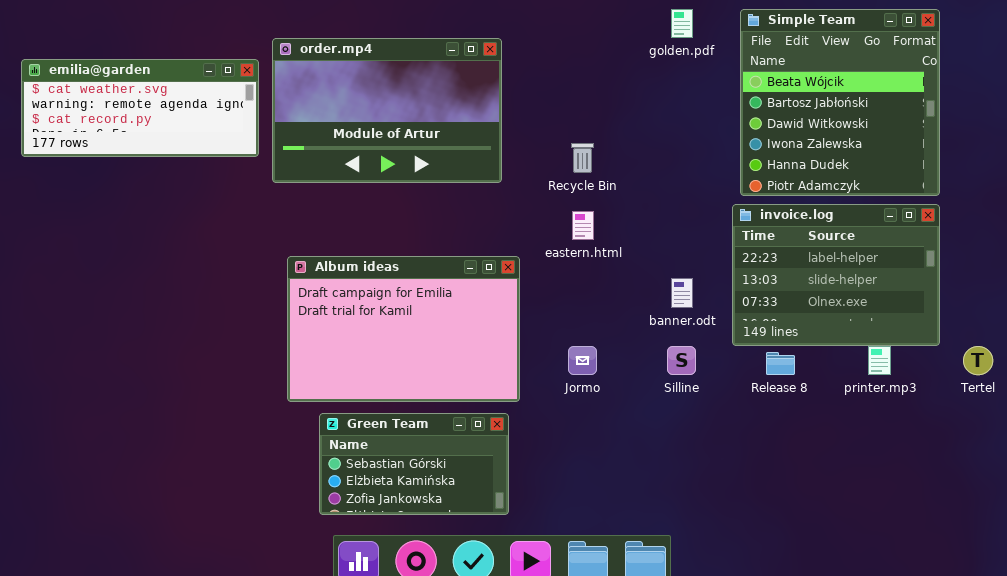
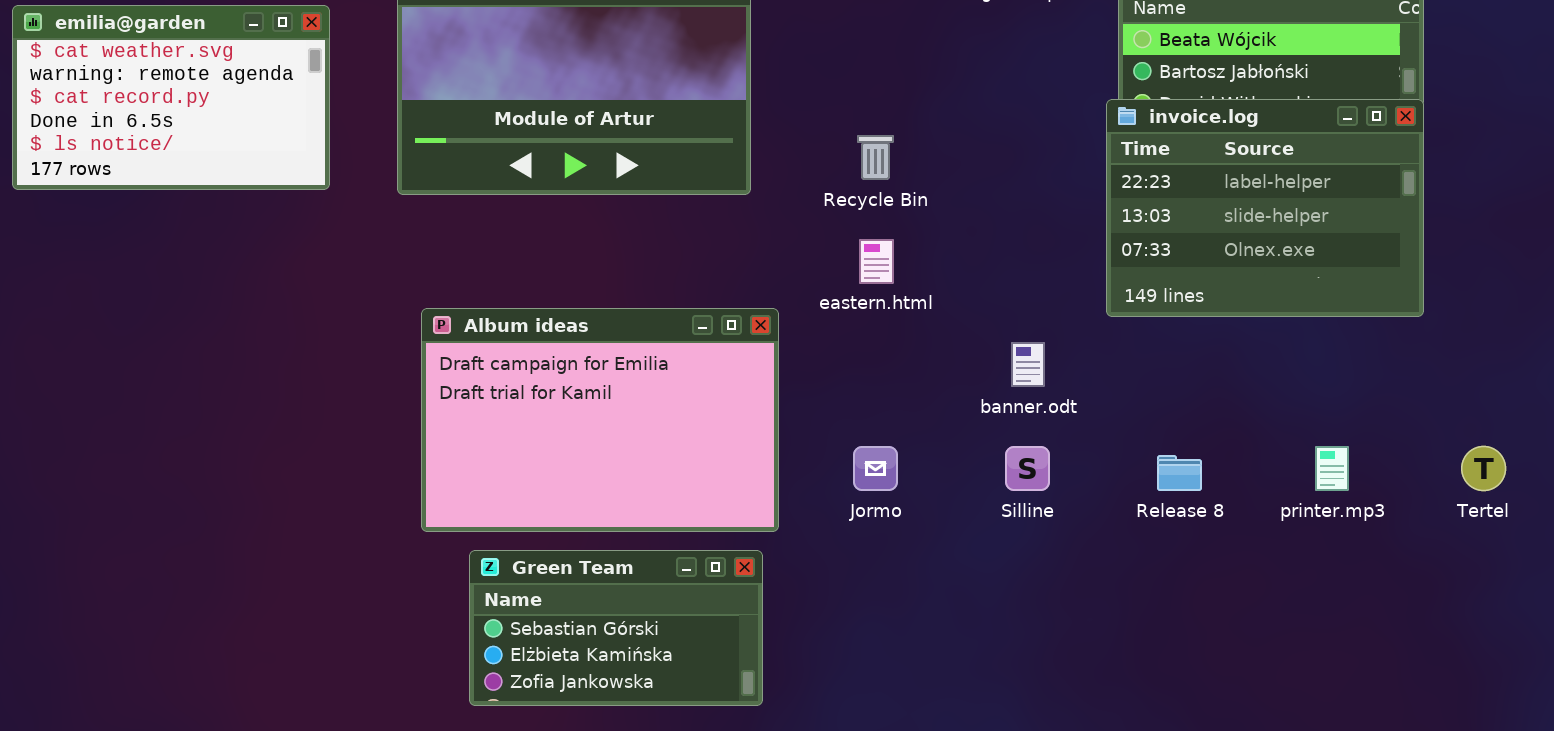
emilia@garden: [21,59,259,157] -> [12,5,330,190], resized
invoice.log: [732,204,940,346] -> [1106,99,1424,317], moved

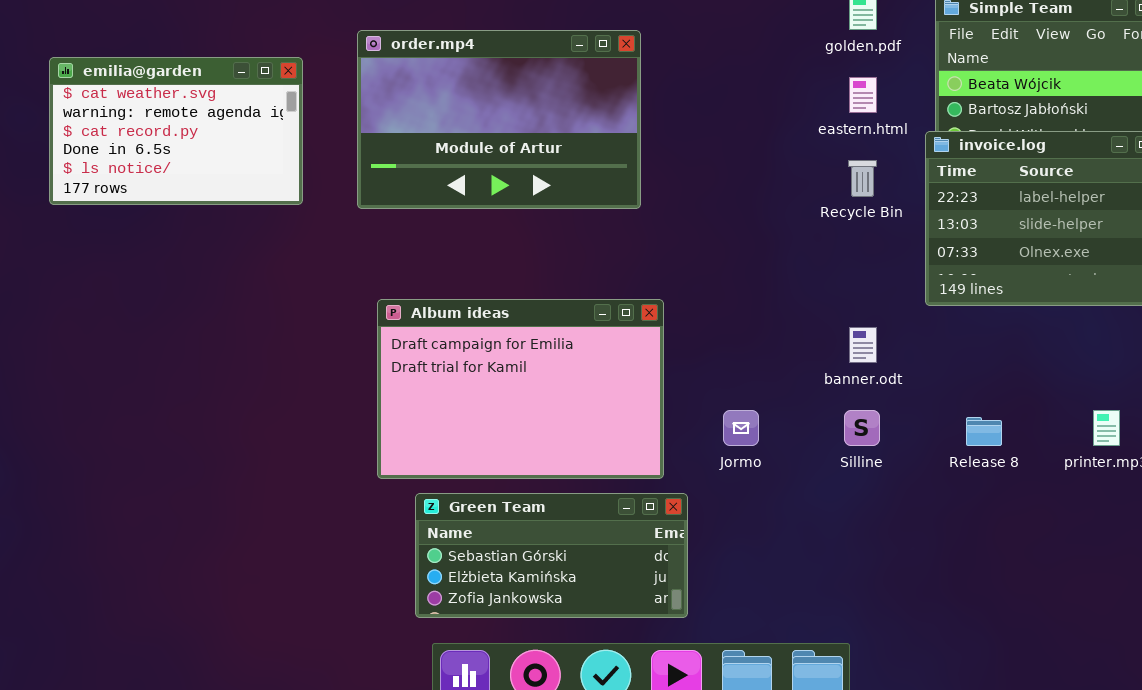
Recycle Bin: [857,135,894,180] -> [848,160,877,197], moved
eastern.html: [859,239,894,284] -> [849,77,877,113], moved
Green Team: [469,550,763,706] -> [415,493,688,618], resized

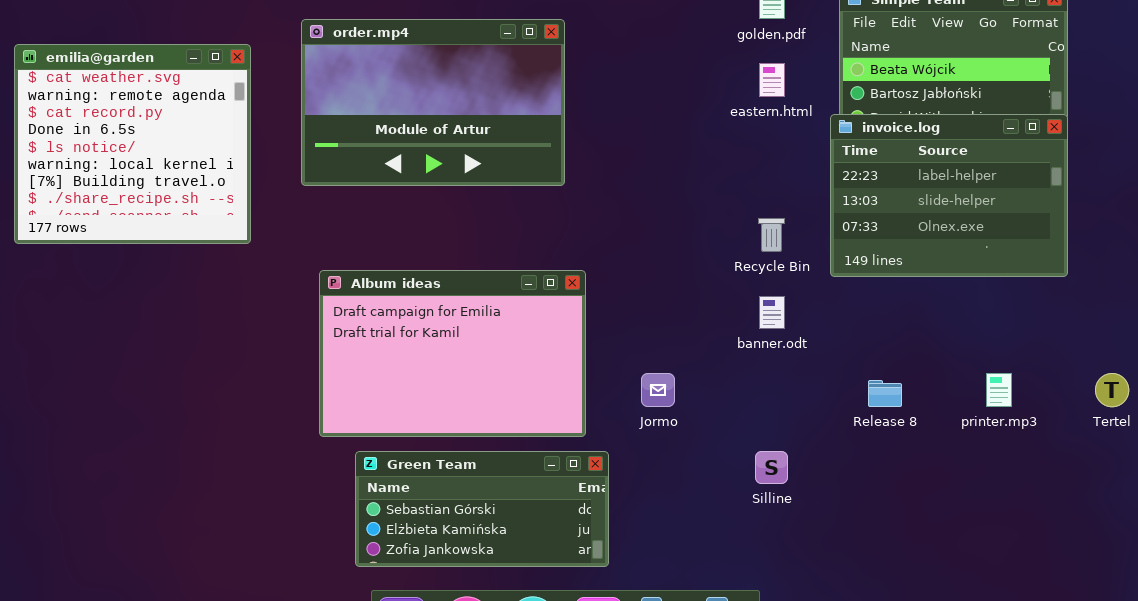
emilia@garden: [49,57,303,205] -> [14,44,251,244], resized
Recycle Bin: [848,160,877,197] -> [758,218,785,252], moved
Silline: [844,410,880,446] -> [755,451,788,484], moved

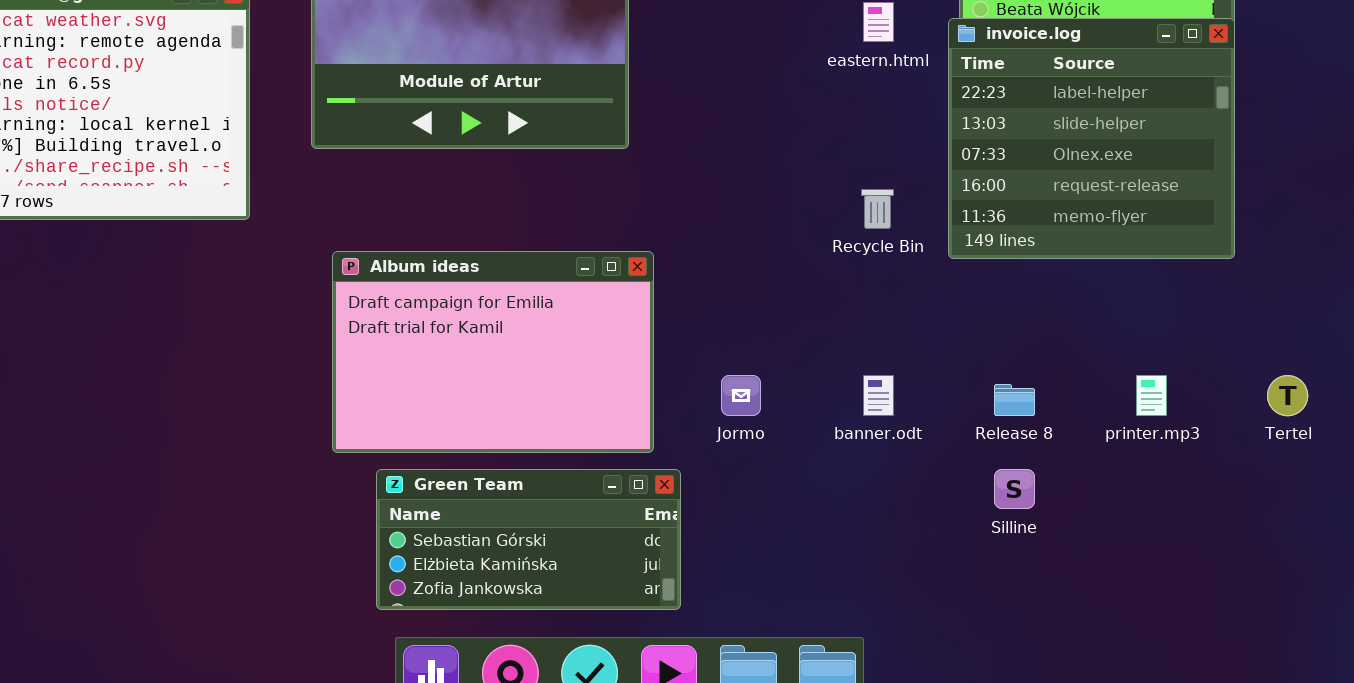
invoice.log: [830,114,1068,277] -> [948,18,1235,259], resized
banner.odt: [759,296,785,329] -> [863,375,894,416], moved
Silline: [755,451,788,484] -> [994,469,1035,509], moved

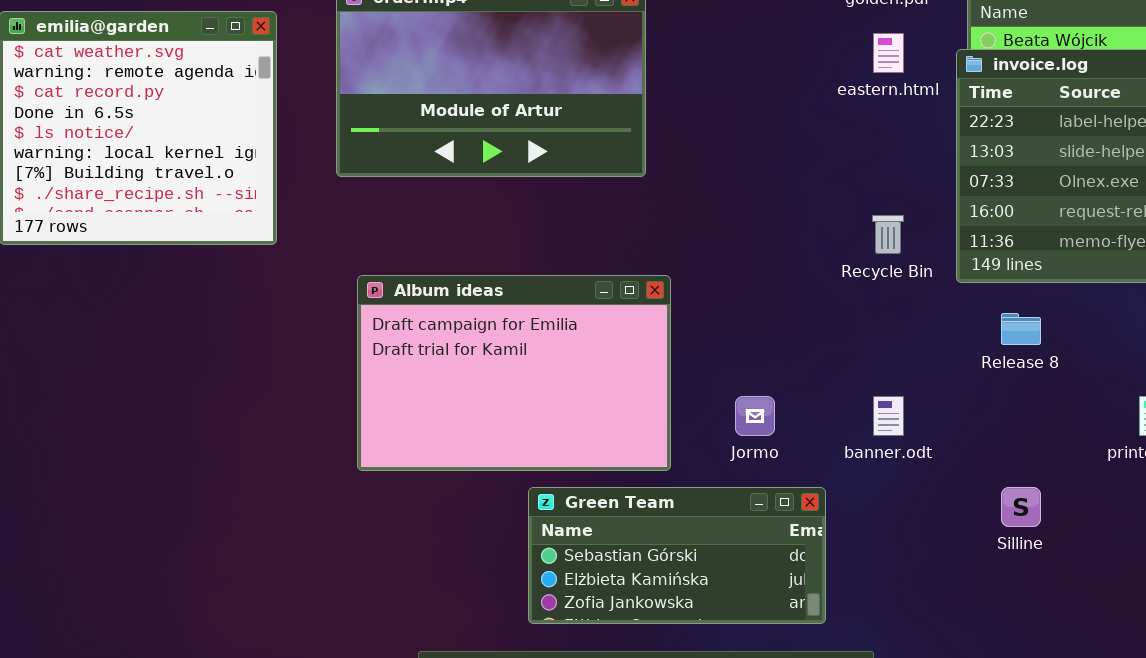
Release 8: [994,384,1035,416] -> [1001,313,1041,345], moved
Green Team: [376,469,681,610] -> [528,487,826,624], moved

